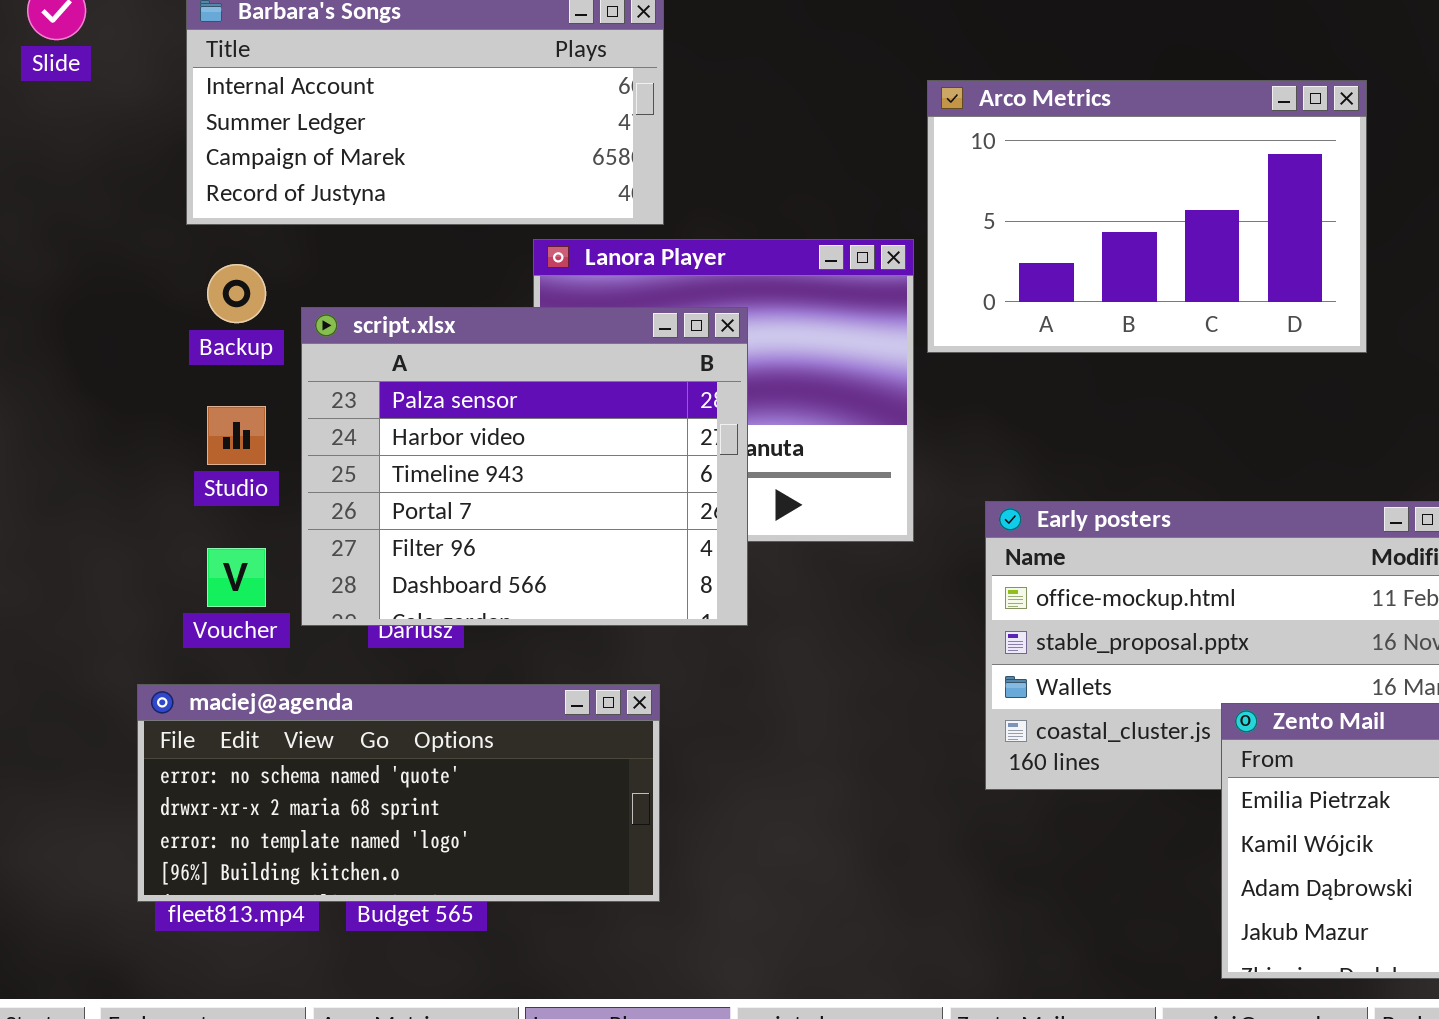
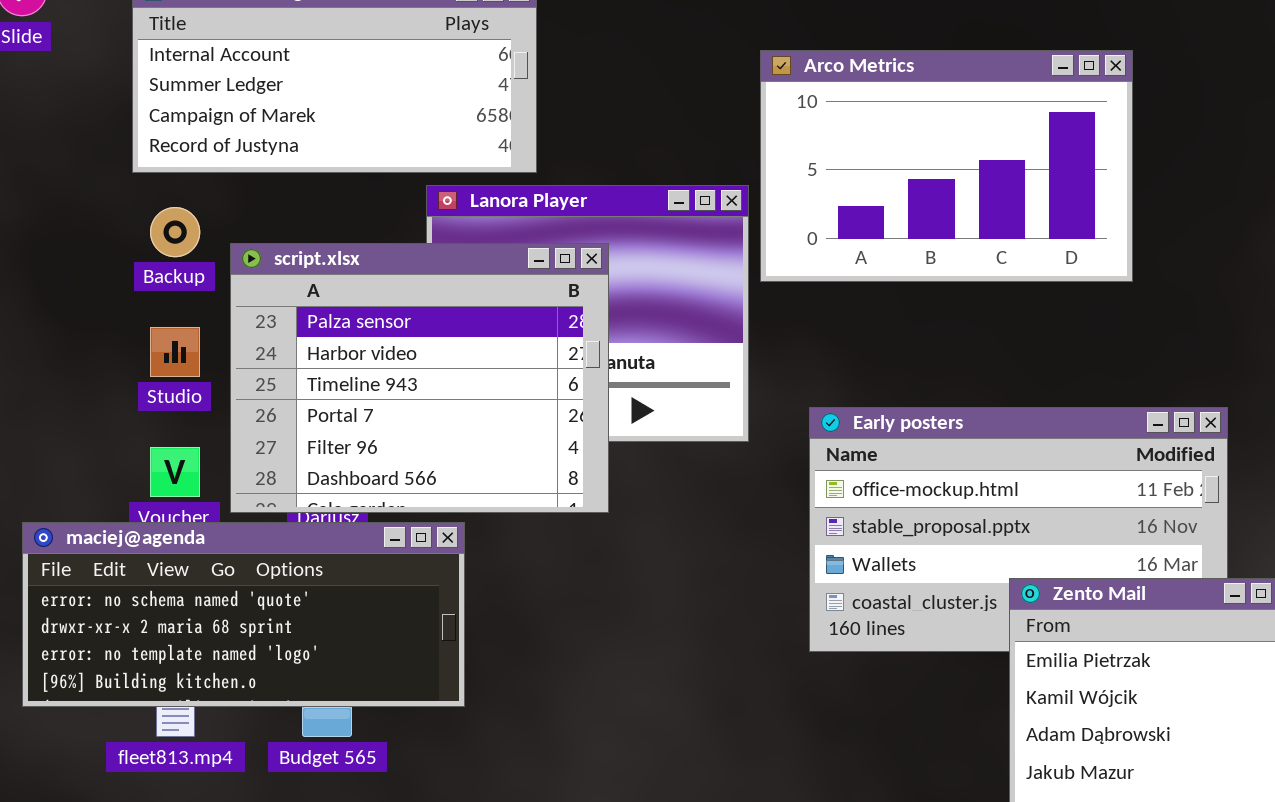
maciej@agenda: [137,684,660,902] -> [22,522,465,707], moved

